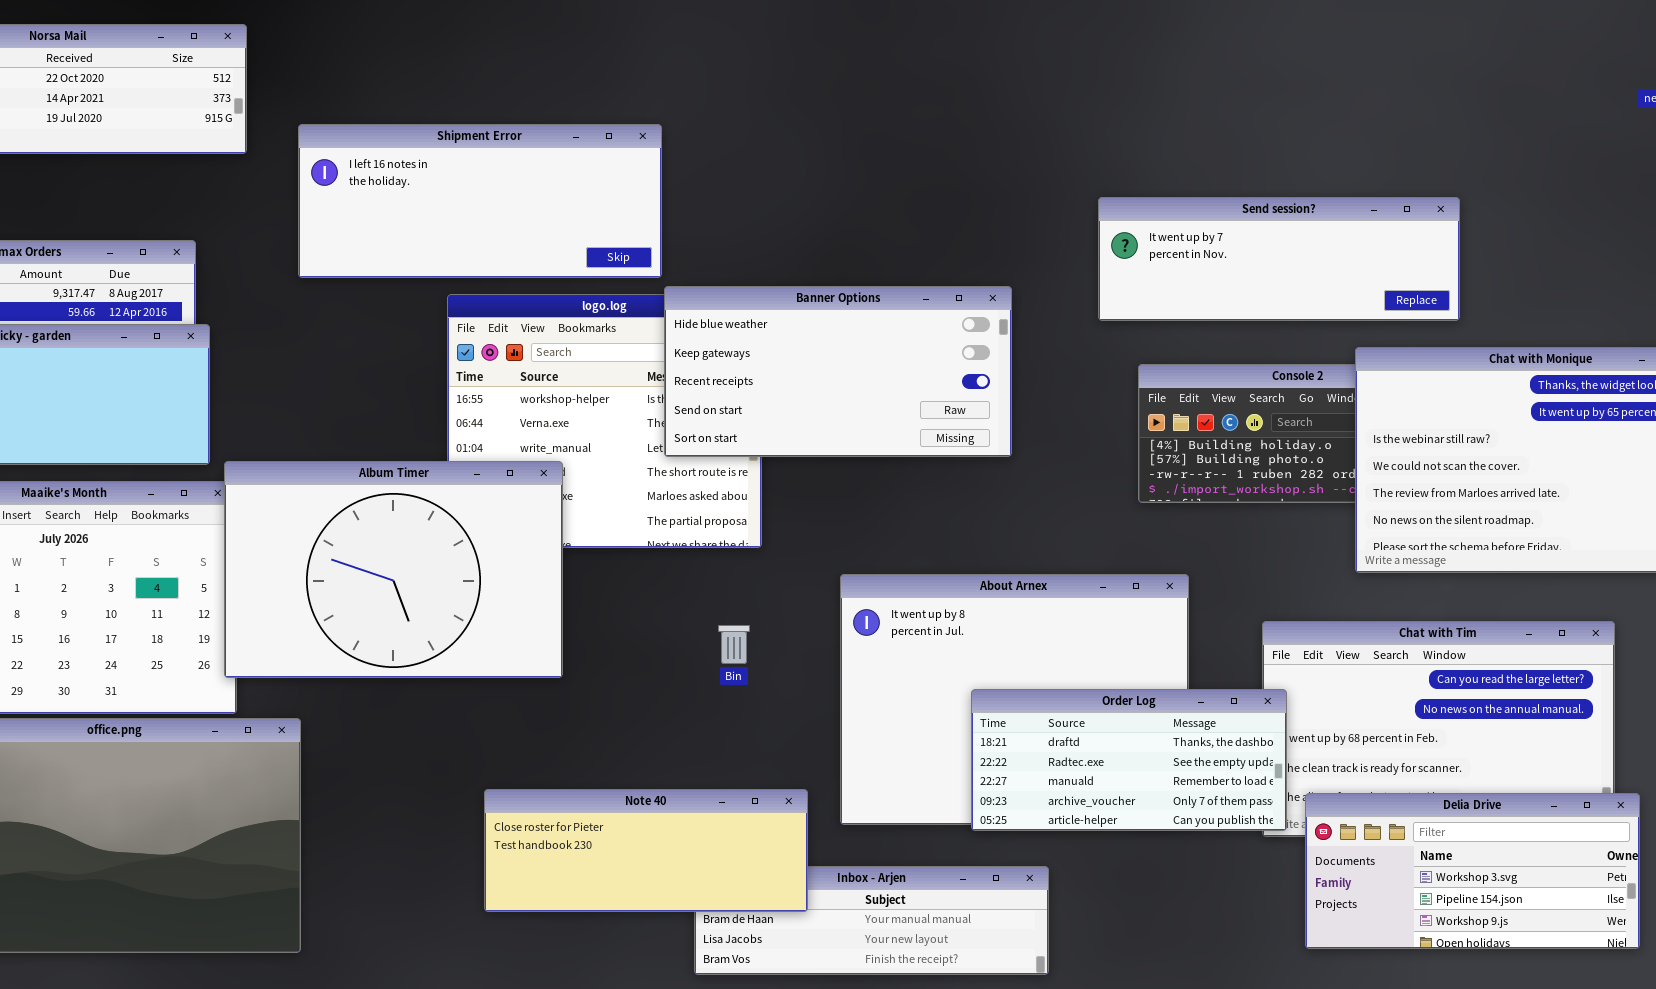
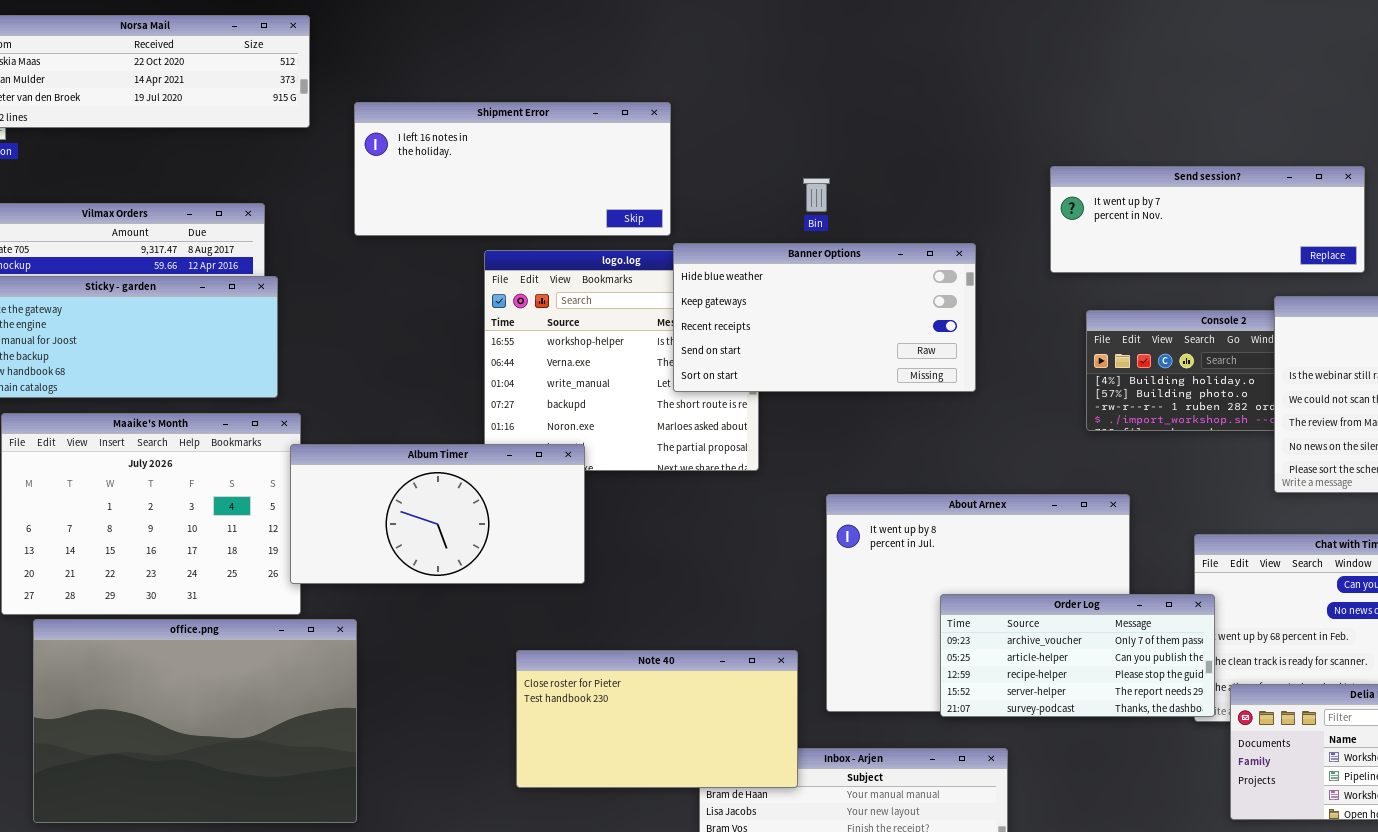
Album Timer: [224,461,563,678] -> [290,444,585,584], resized
Bin: [718,625,750,664] -> [803,178,830,212], moved
Order Log: [971,689,1287,831] -> [940,594,1215,717], scrolled down 3 rows
Note 40: [484,789,808,912] -> [516,650,798,788], resized

